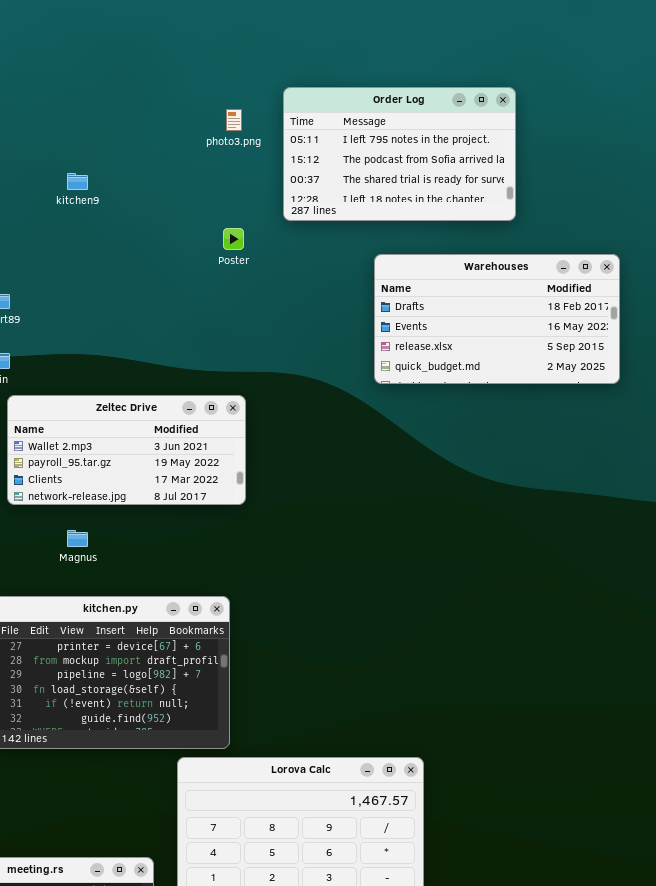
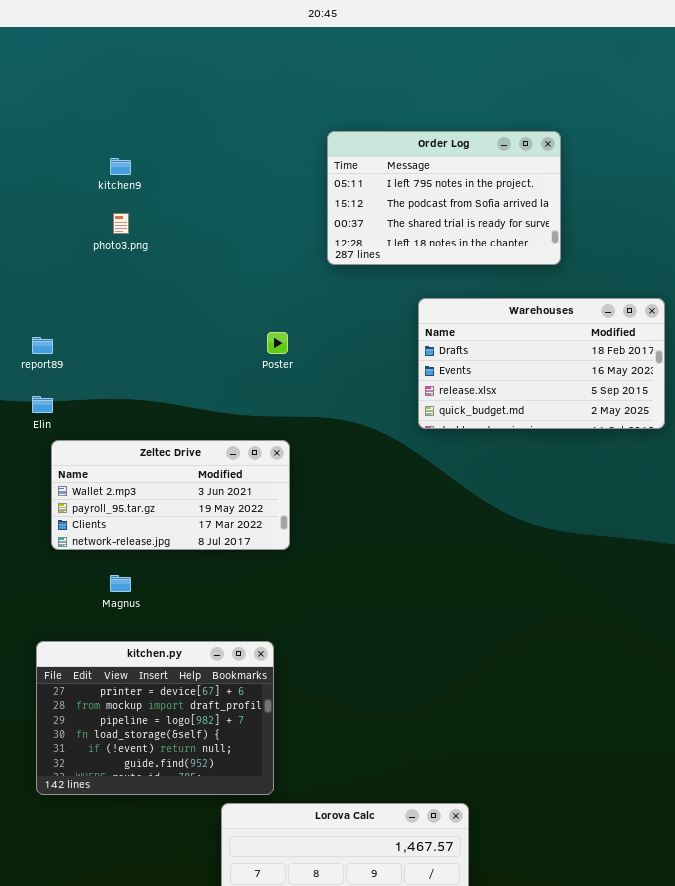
photo3.png: [226,109,242,131] -> [113,213,129,234], moved
kitchen9: [67,173,88,190] -> [110,158,131,175], moved
Poster: [223,228,244,250] -> [267,332,288,354], moved

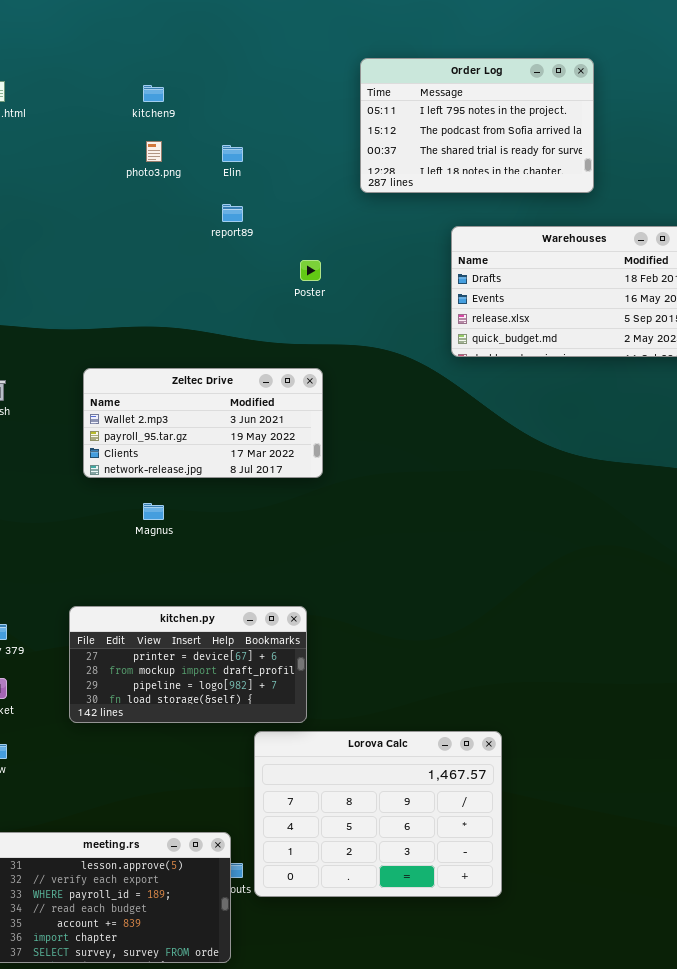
report89: [32,337,53,354] -> [222,204,243,222], moved
Elin: [32,396,53,413] -> [222,145,243,162], moved
kitchen.py: [36,641,274,795] -> [69,606,307,723], resized

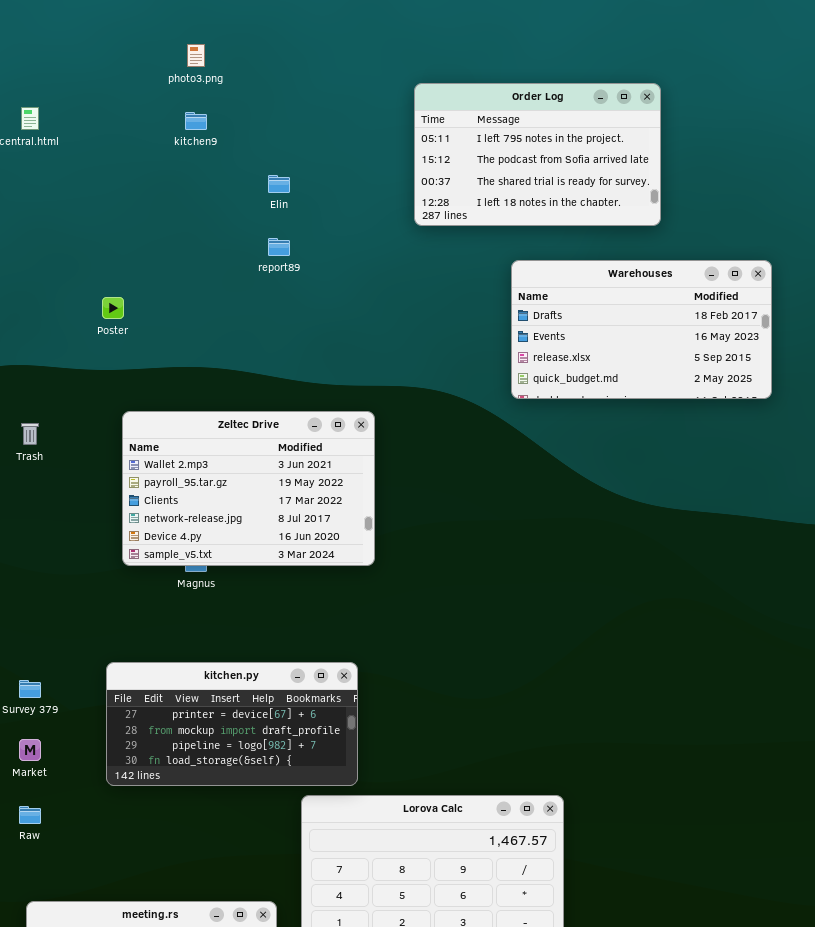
photo3.png: [146,141,162,162] -> [187,44,205,67], moved
Poster: [300,260,321,281] -> [102,297,124,319], moved
Zeltec Drive: [83,368,323,478] -> [122,411,375,566], resized

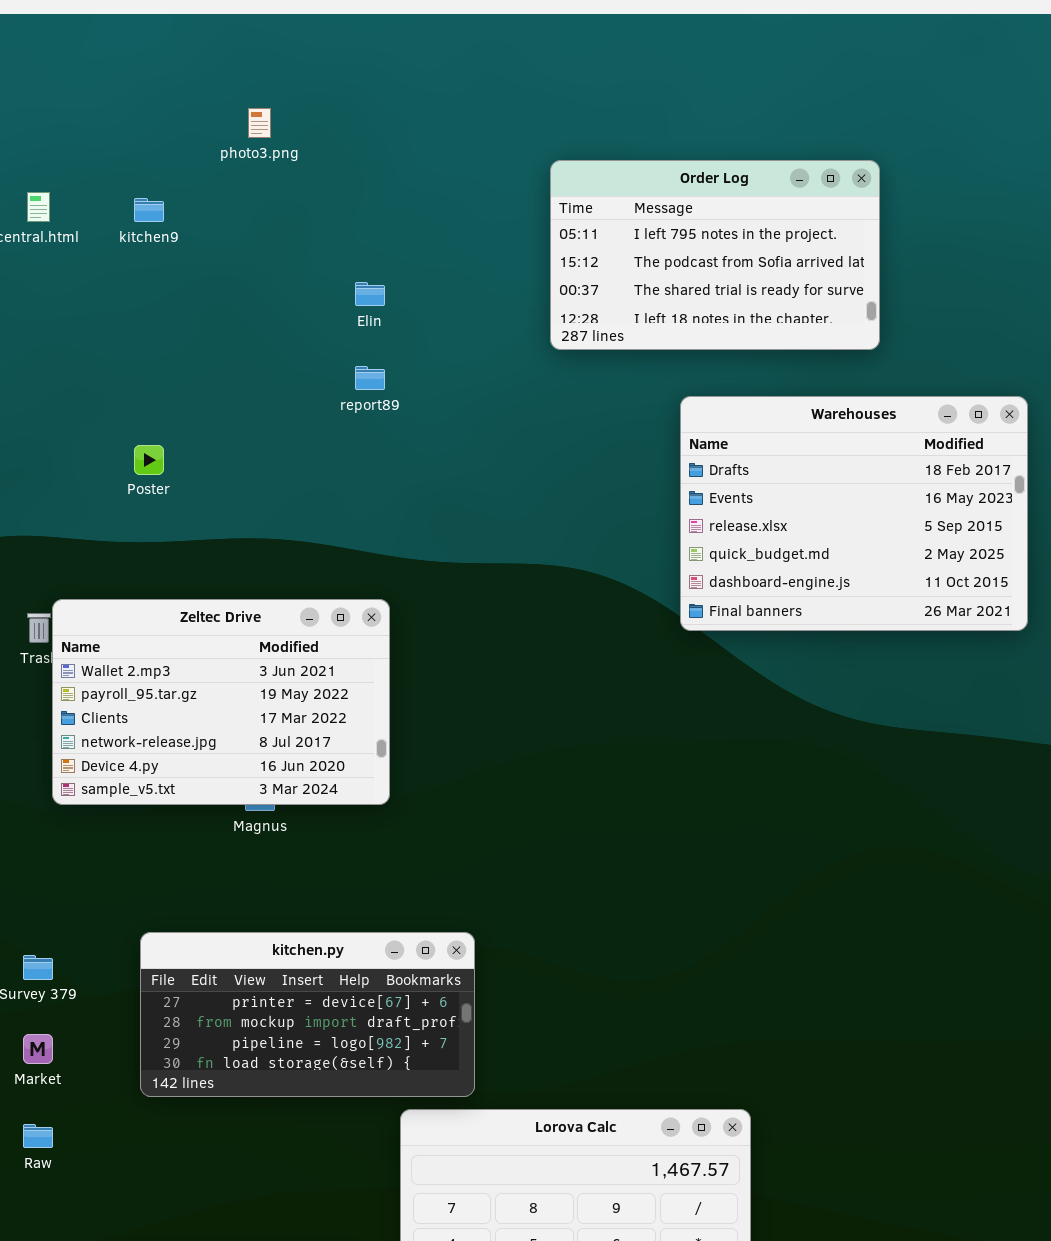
kitchen9: [185,112,207,130] -> [134,198,164,222], moved
Warehouses: [511,260,772,399] -> [680,396,1028,631], resized
Zeltec Drive: [122,411,375,566] -> [52,599,390,805], moved

